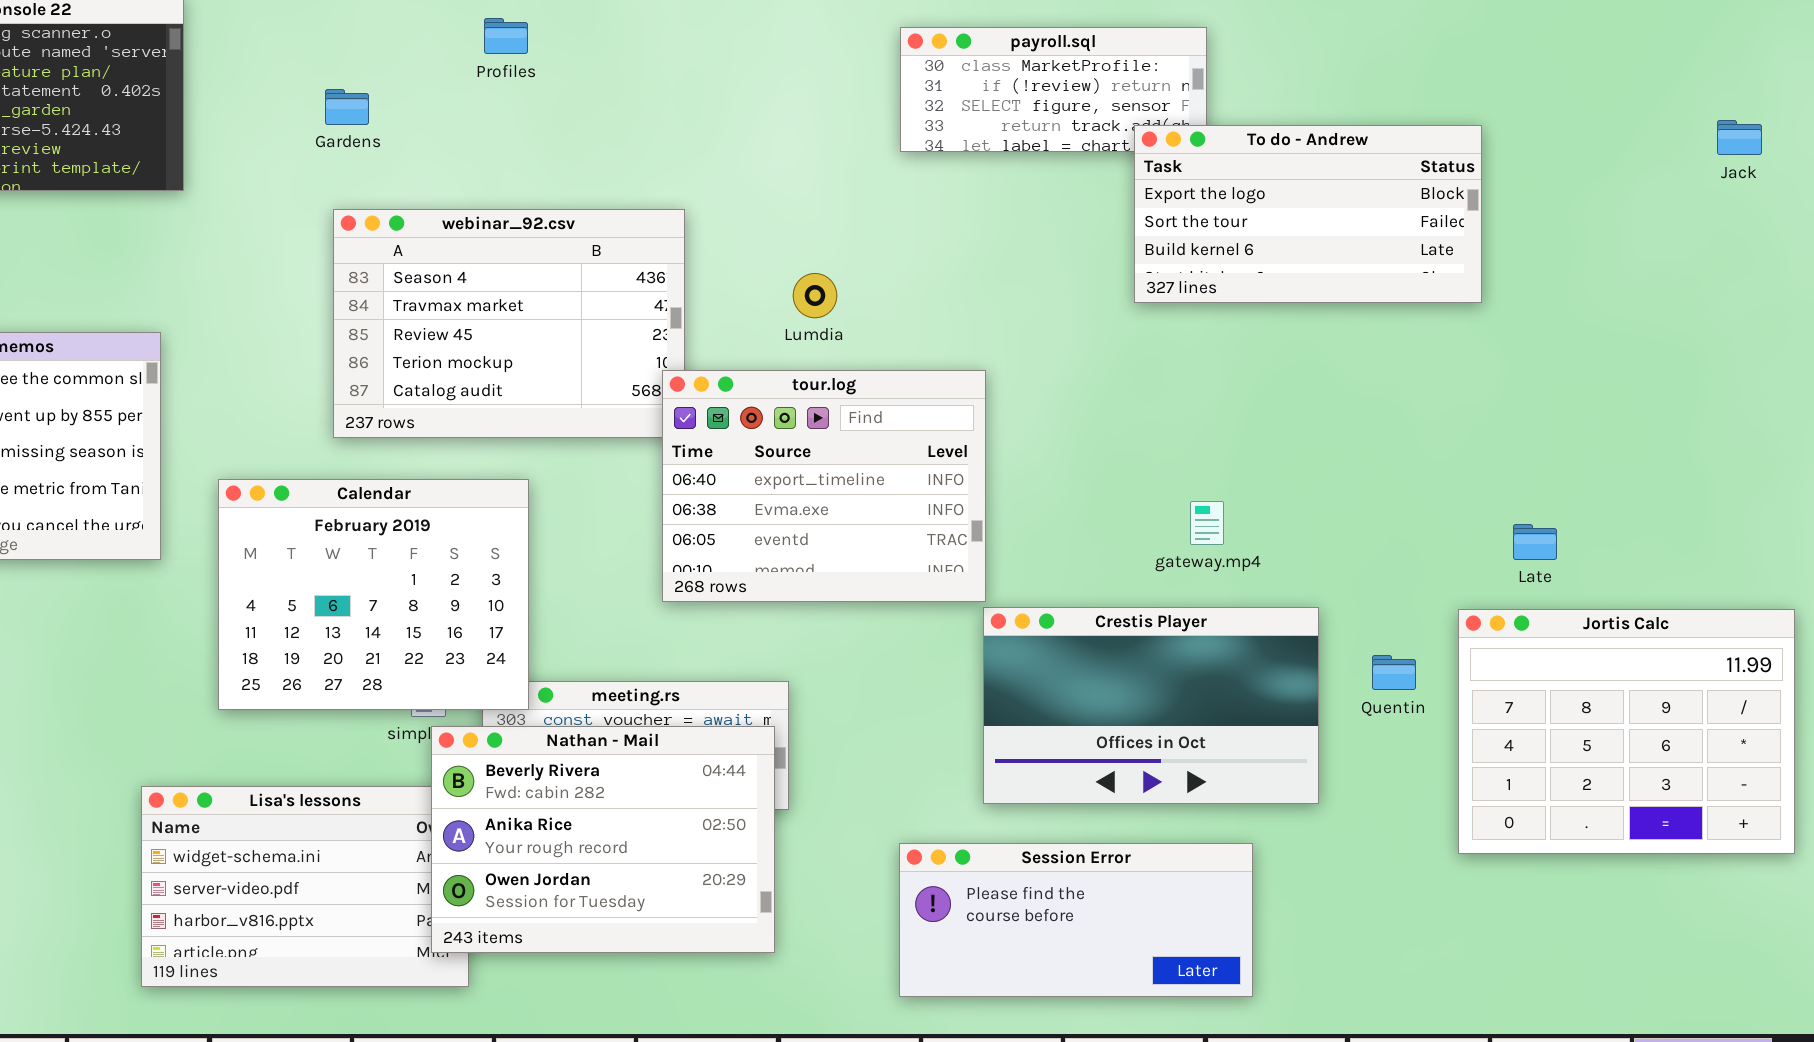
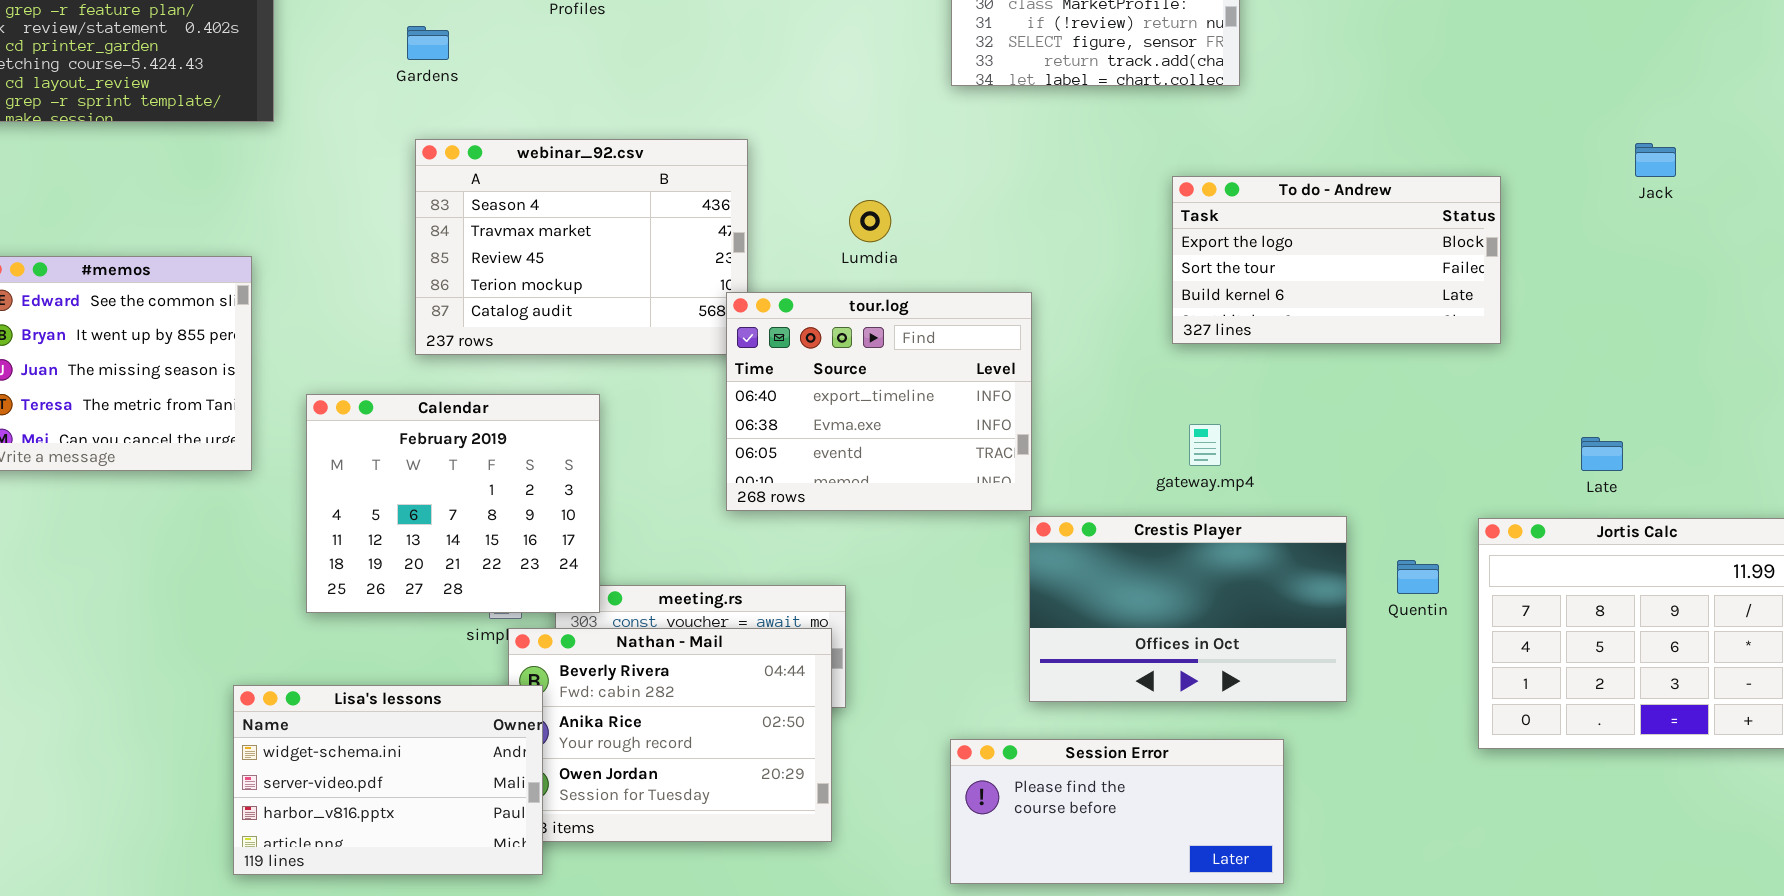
Jack: [1717,120,1762,155] -> [1635,143,1676,177], moved
To do - Andrew: [1134,125,1482,303] -> [1172,176,1501,344], moved
gateway.mp4: [1190,501,1224,545] -> [1189,424,1221,466], moved
Late: [1513,524,1557,560] -> [1581,437,1623,471], moved
Lisa's lessons: [141,786,469,987] -> [233,685,543,875], raised

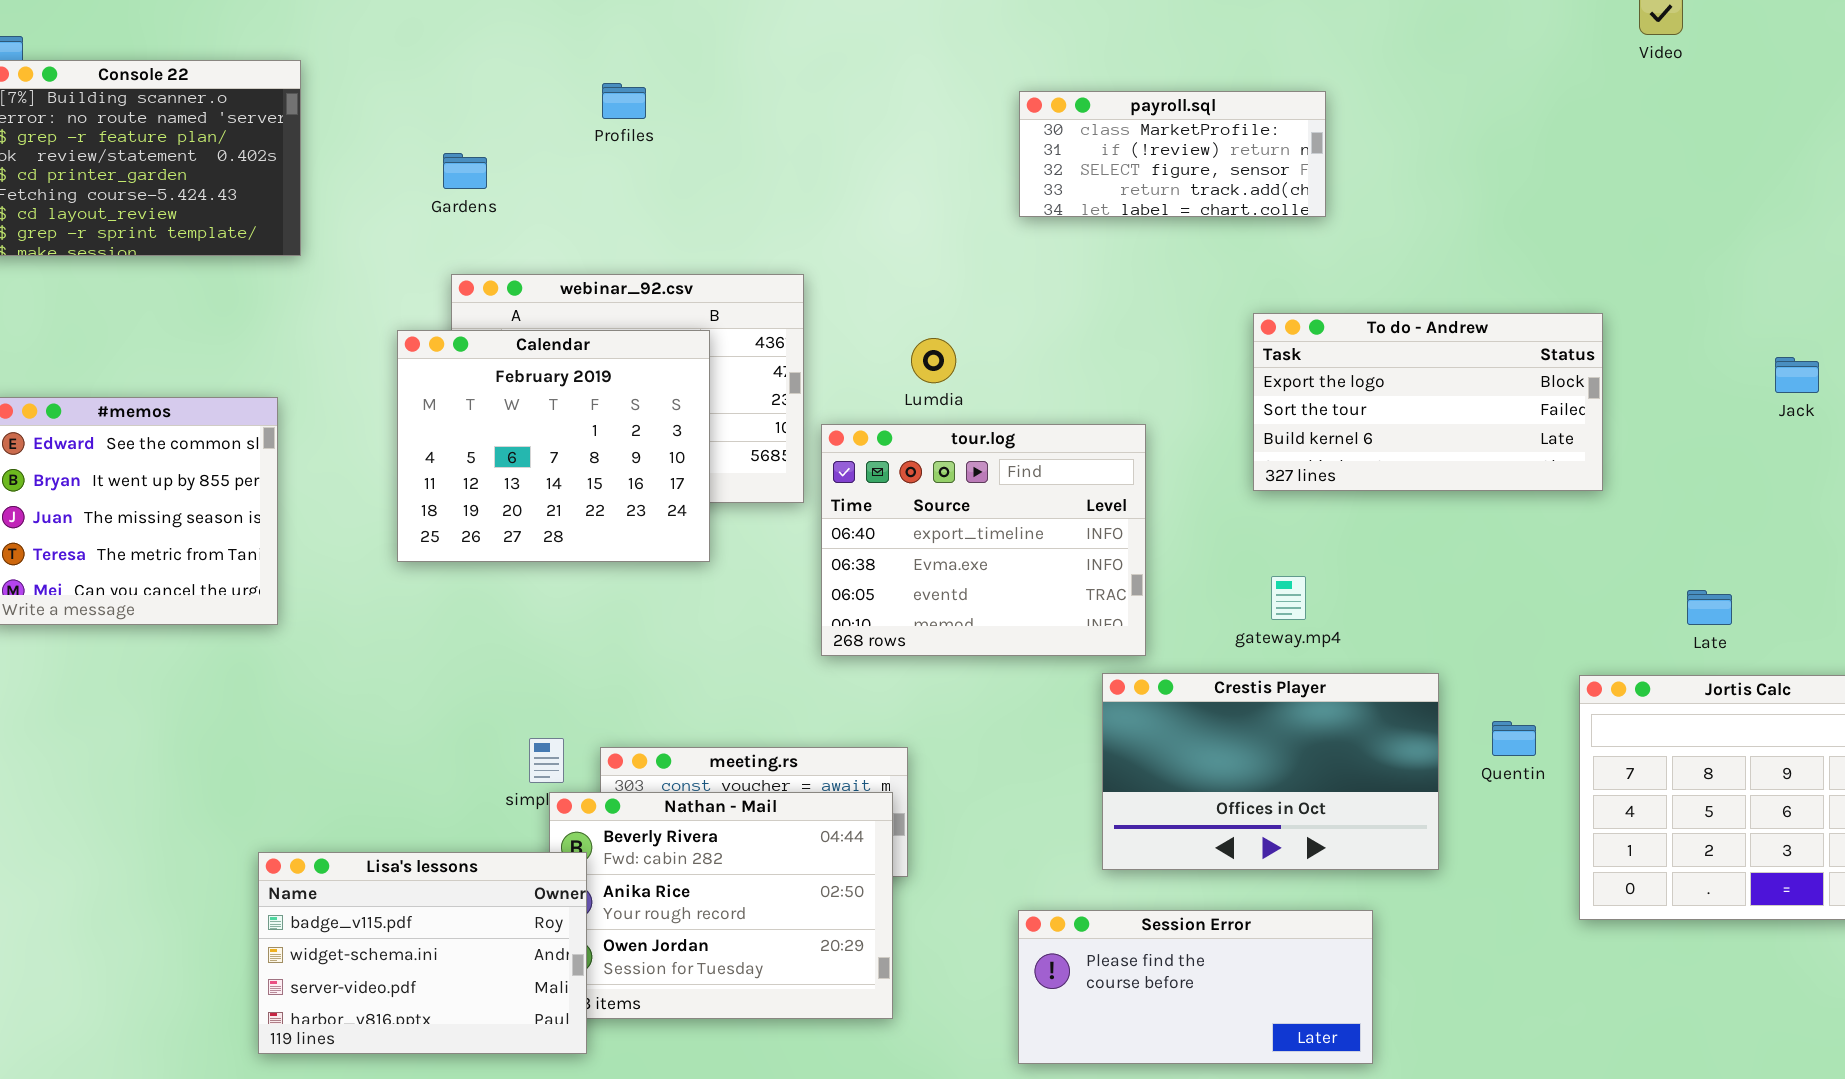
Jack: [1635,143,1676,177] -> [1775,357,1819,393], moved
tour.log: [726,292,1032,511] -> [821,424,1146,656], moved
Calendar: [306,394,600,613] -> [397,330,710,562], moved
Lisa's lessons: [233,685,543,875] -> [258,852,587,1054], scrolled up 1 row

